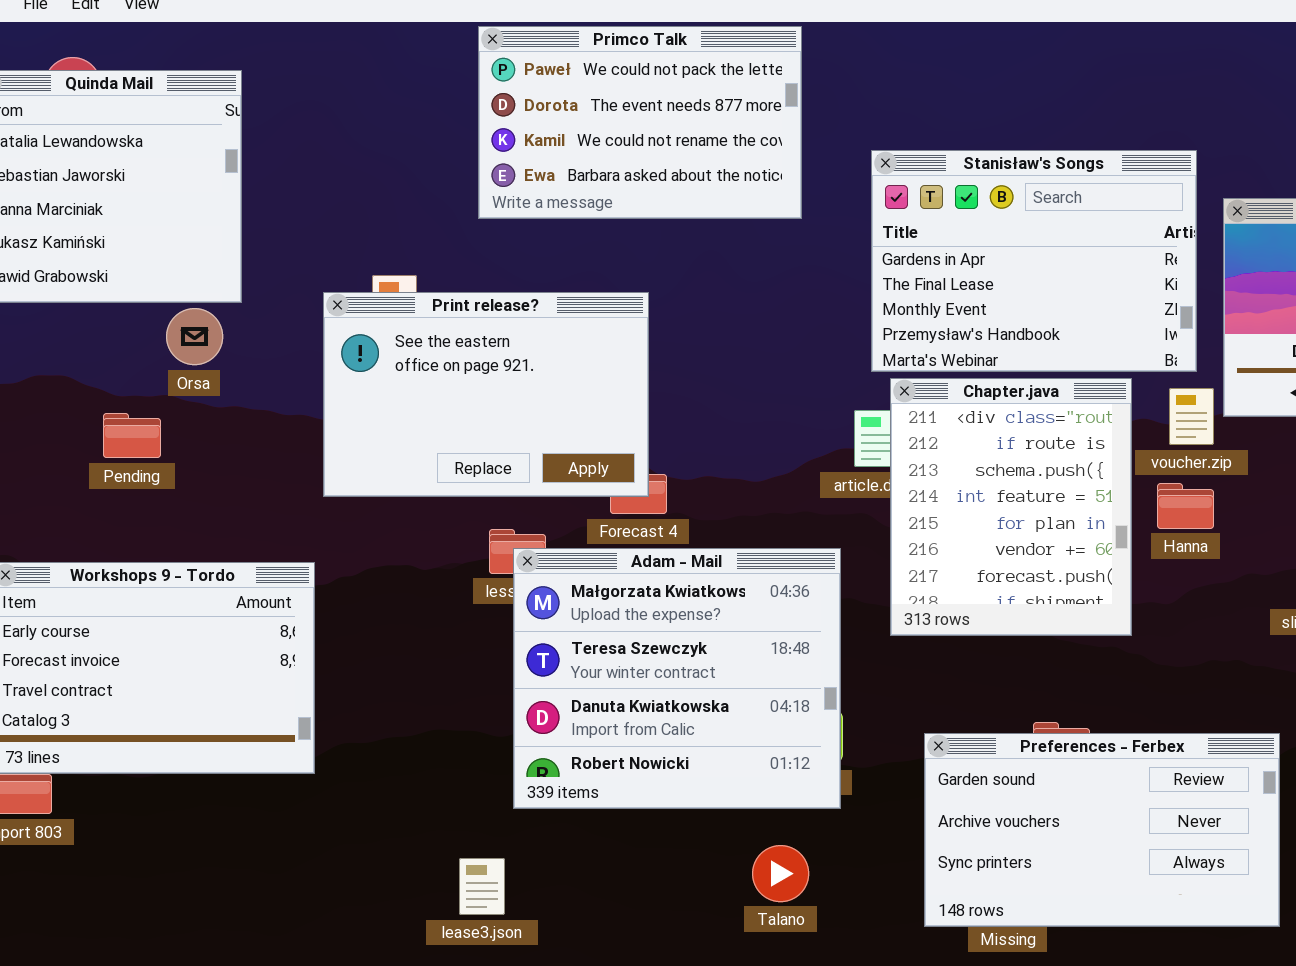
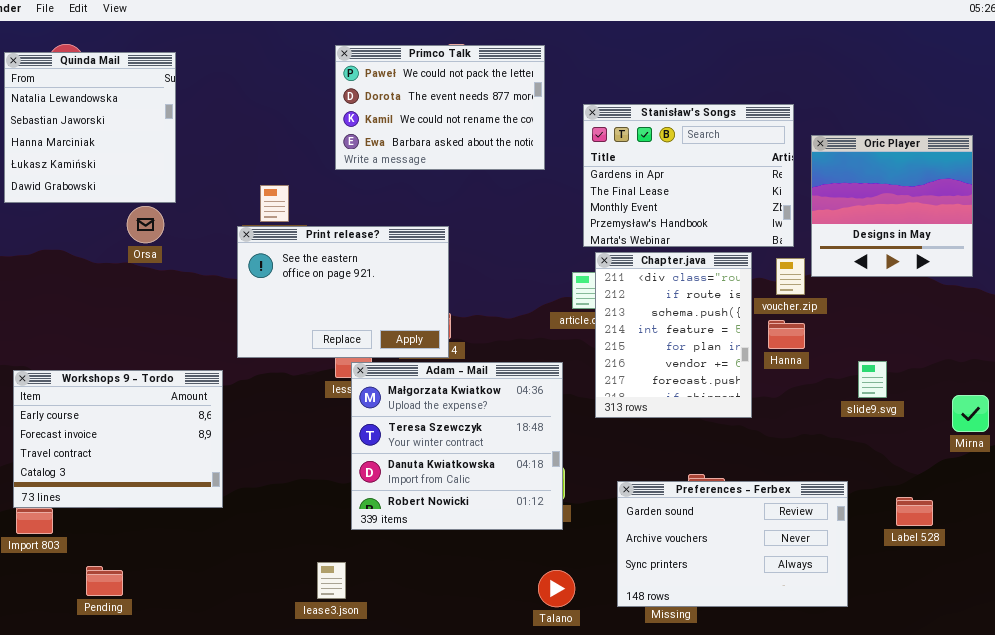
Primco Talk: [478,26,802,219] -> [335,45,545,170], moved
Print release?: [323,292,649,497] -> [237,226,449,358], moved
Pending: [103,413,161,458] -> [86,566,123,596], moved
Talano: [752,845,809,902] -> [538,570,575,607], moved

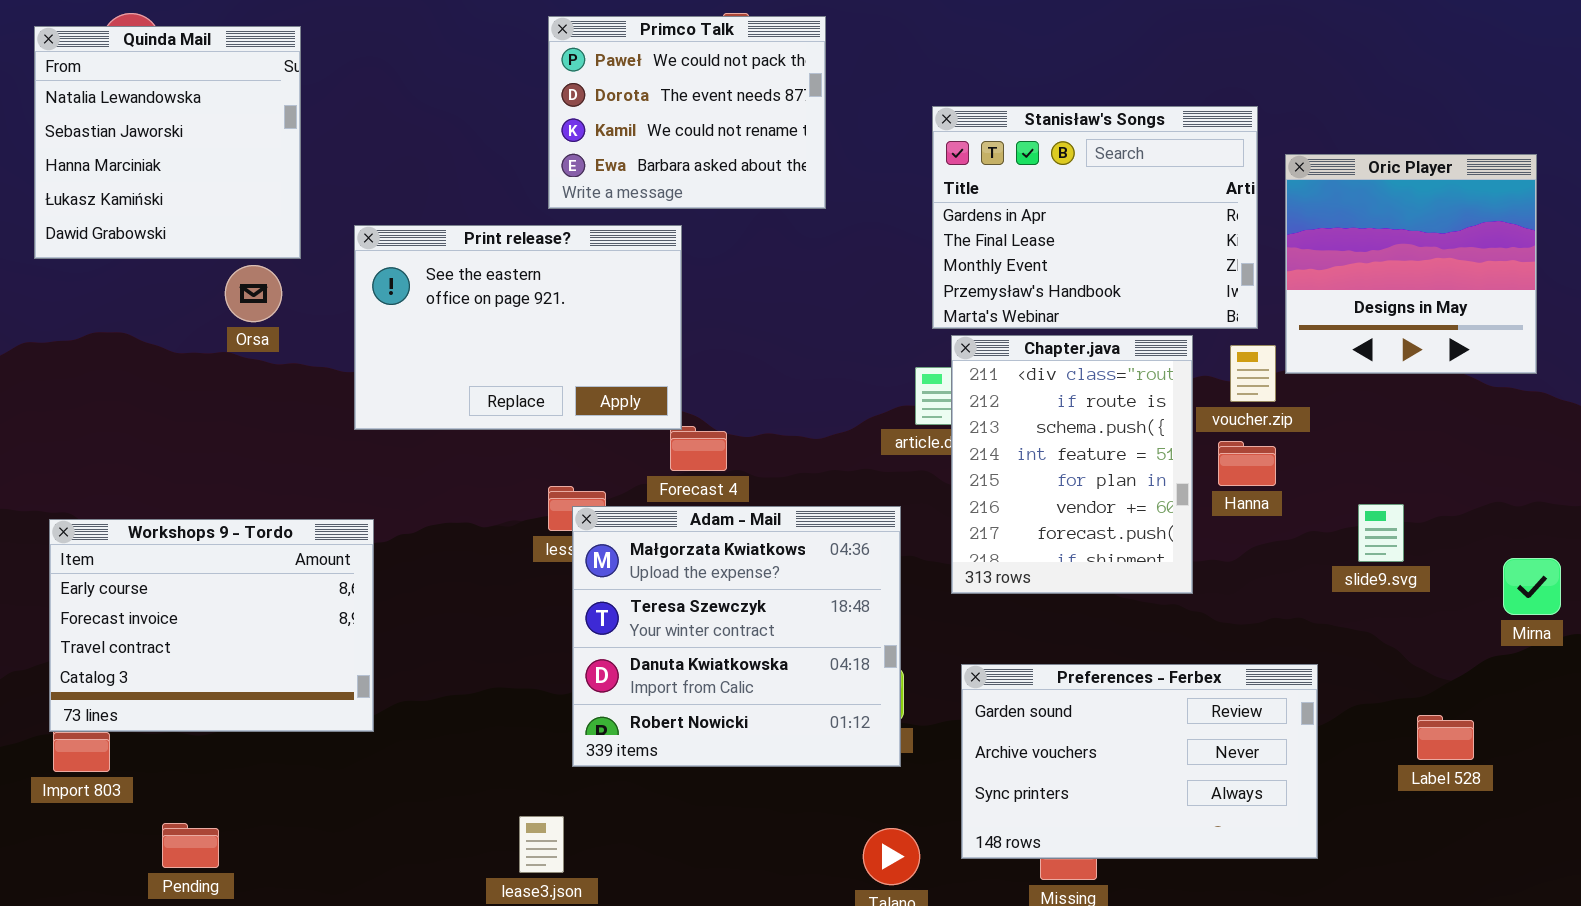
Primco Talk: [335,45,545,170] -> [548,16,826,209], resized
Print release?: [237,226,449,358] -> [354,225,682,430], moved
Preferences - Ferbex: [617,481,848,607] -> [961,664,1318,859], moved

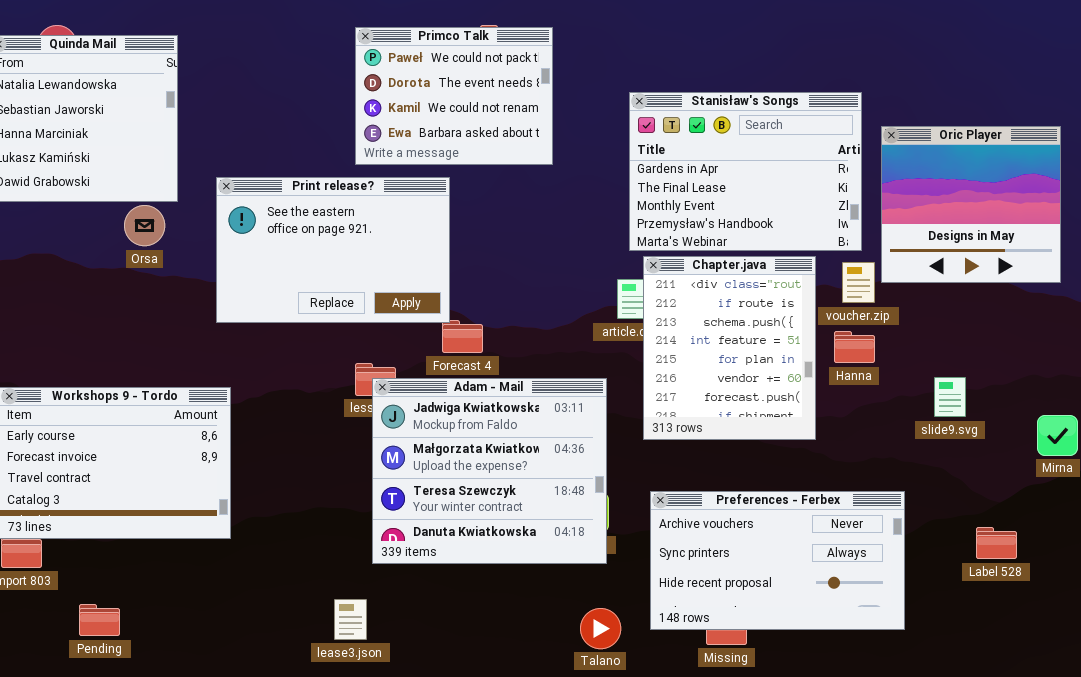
Adam - Mail: [572,506,901,767] -> [372,378,607,564], scrolled up 1 row
Preferences - Ferbex: [961,664,1318,859] -> [650,491,905,630], scrolled down 1 row

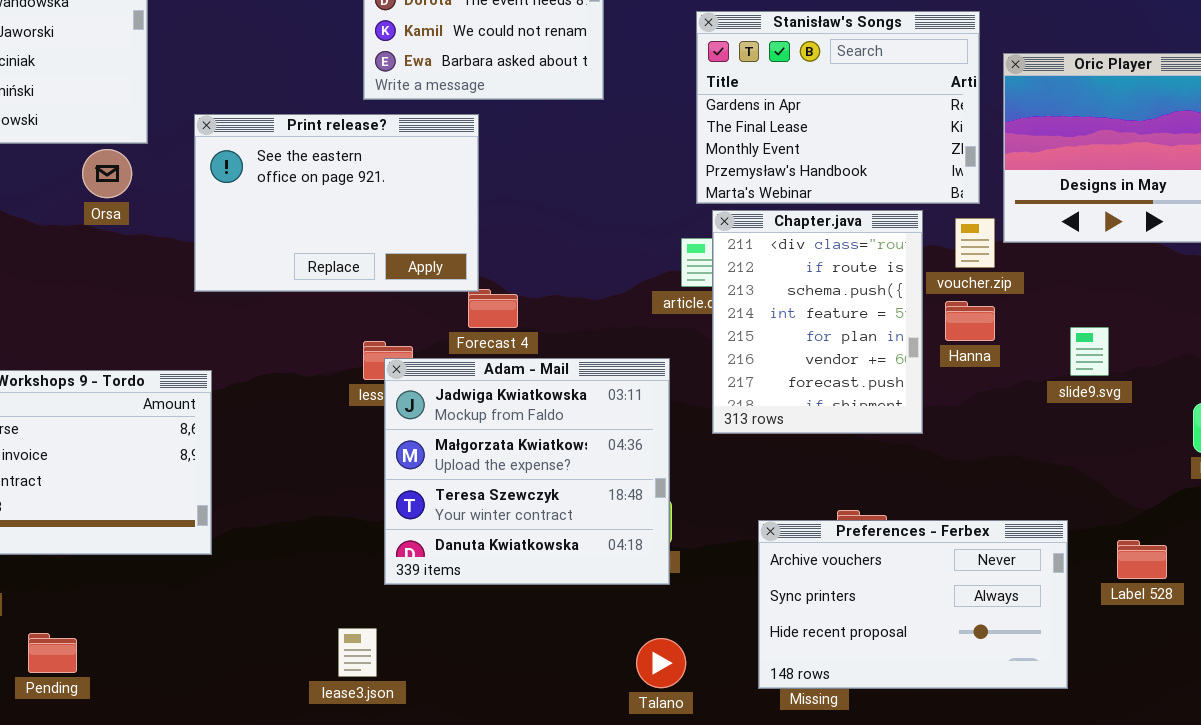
slide9.svg: [934,377,966,417] -> [1070,327,1109,376], moved
Preferences - Ferbex: [650,491,905,630] -> [758,520,1068,689], moved

